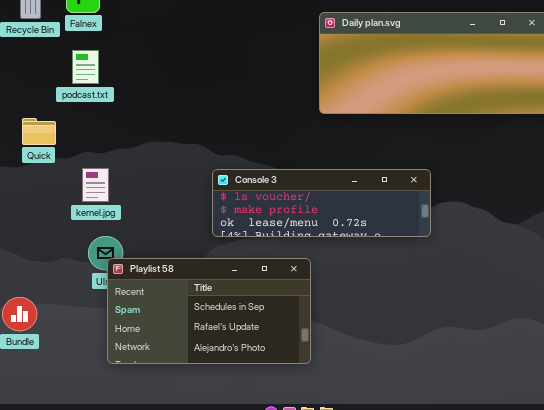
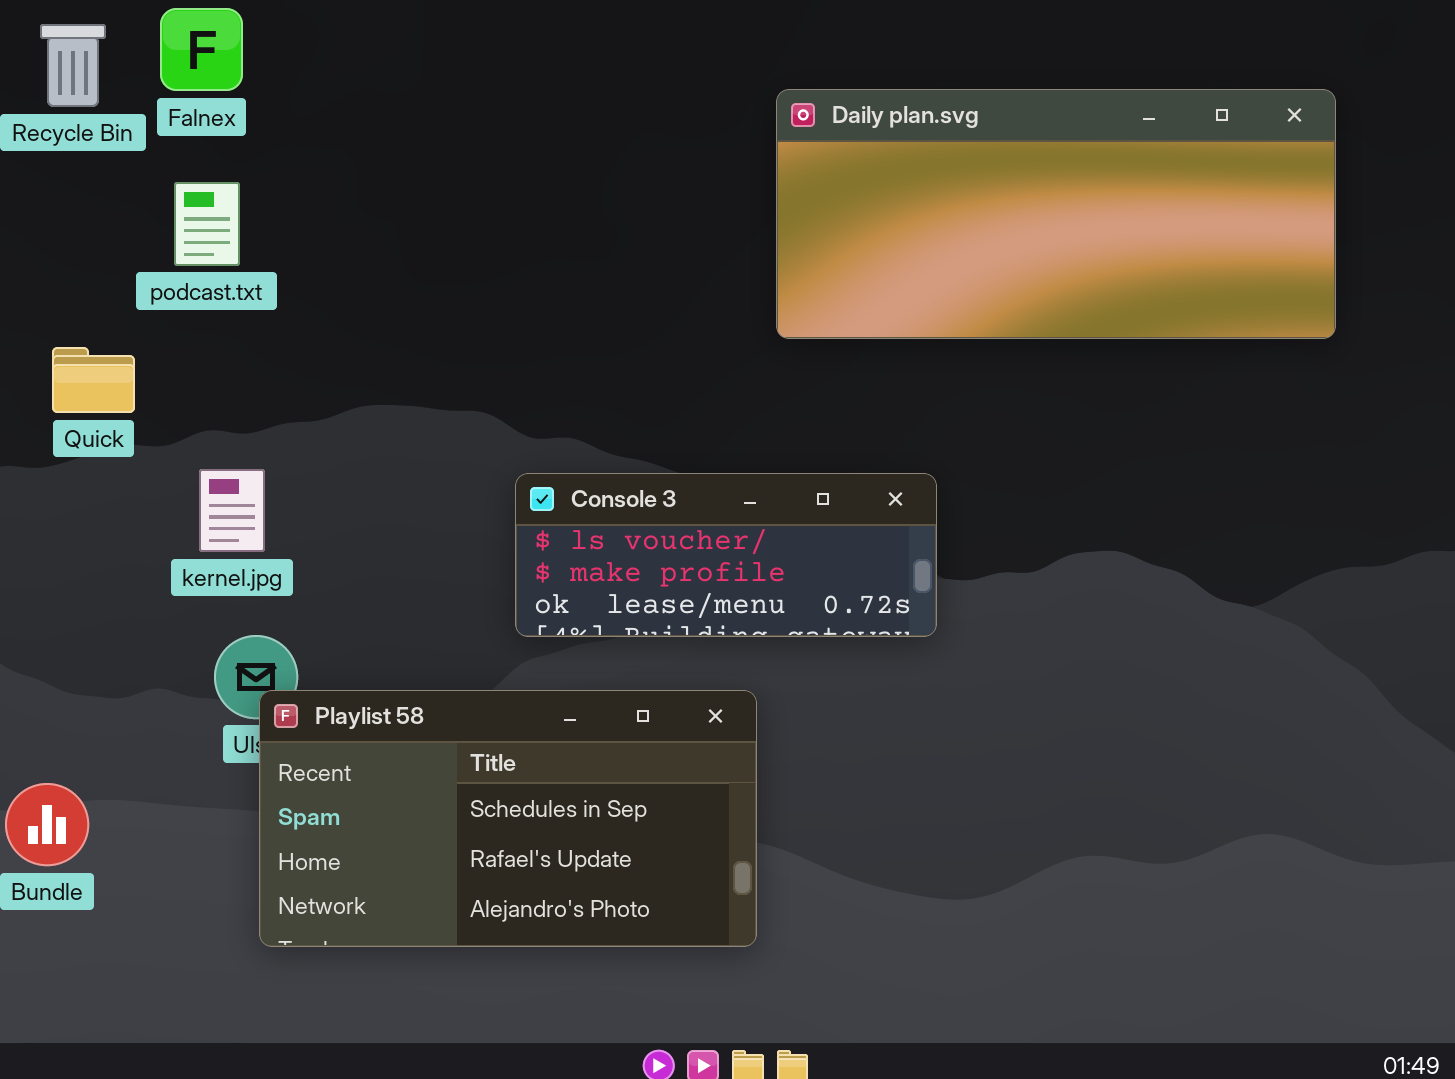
Console 3: [212,169,431,237] -> [515,473,937,637], resized

